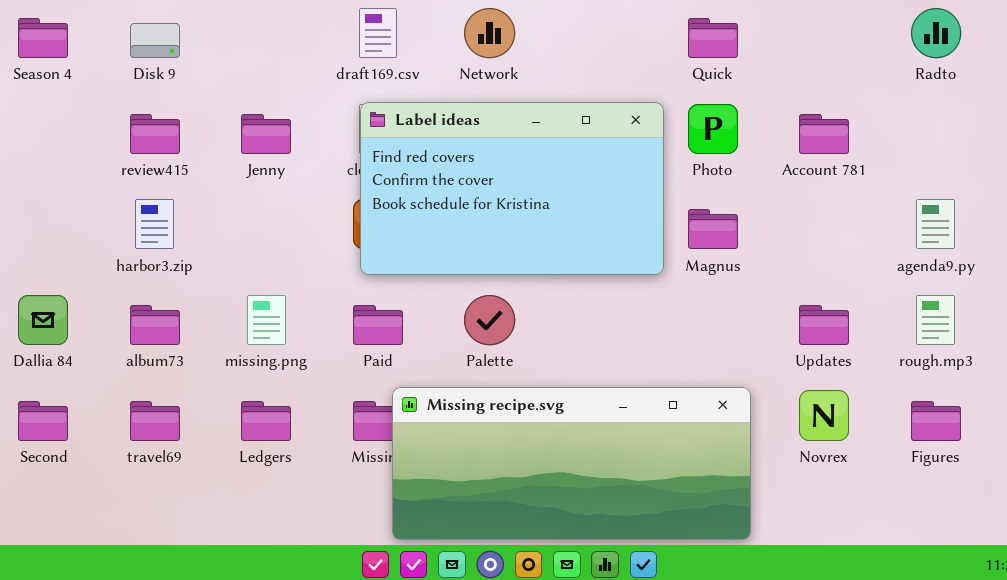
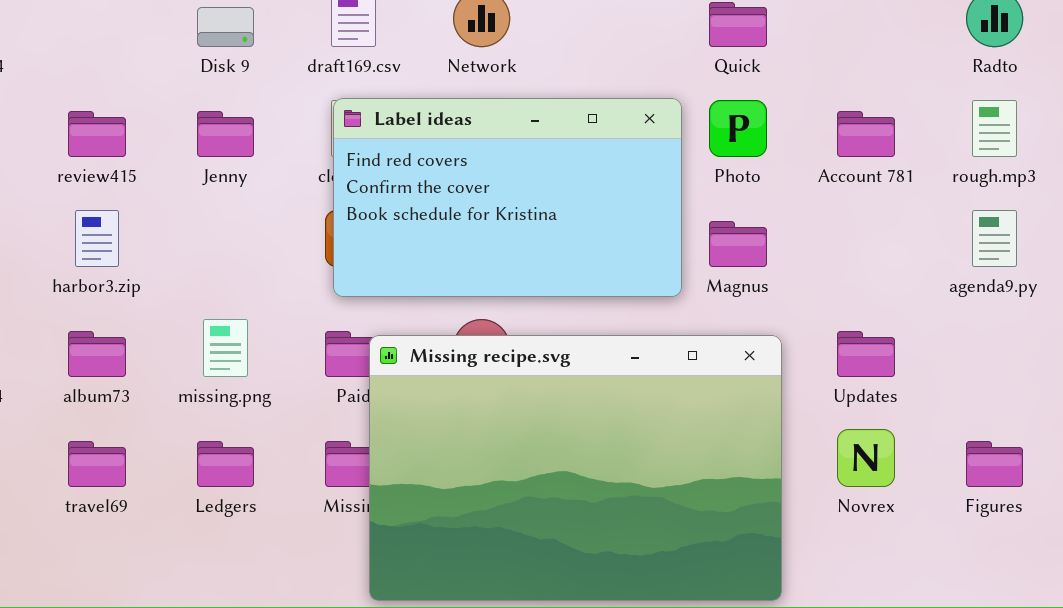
Disk 9: [130,23,180,58] -> [197,7,254,47], moved
rough.mp3: [916,295,955,345] -> [972,100,1017,157], moved
Missing recipe.svg: [392,387,751,540] -> [369,335,782,601], resized

